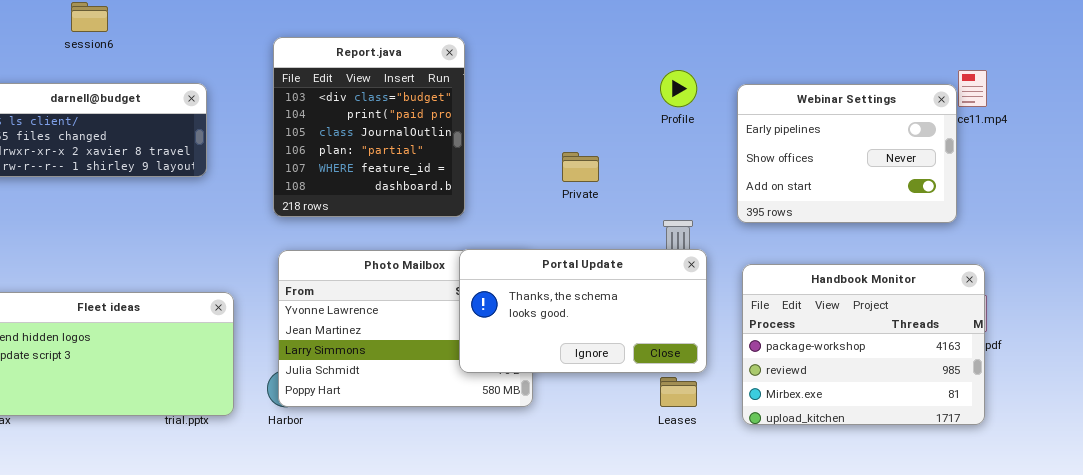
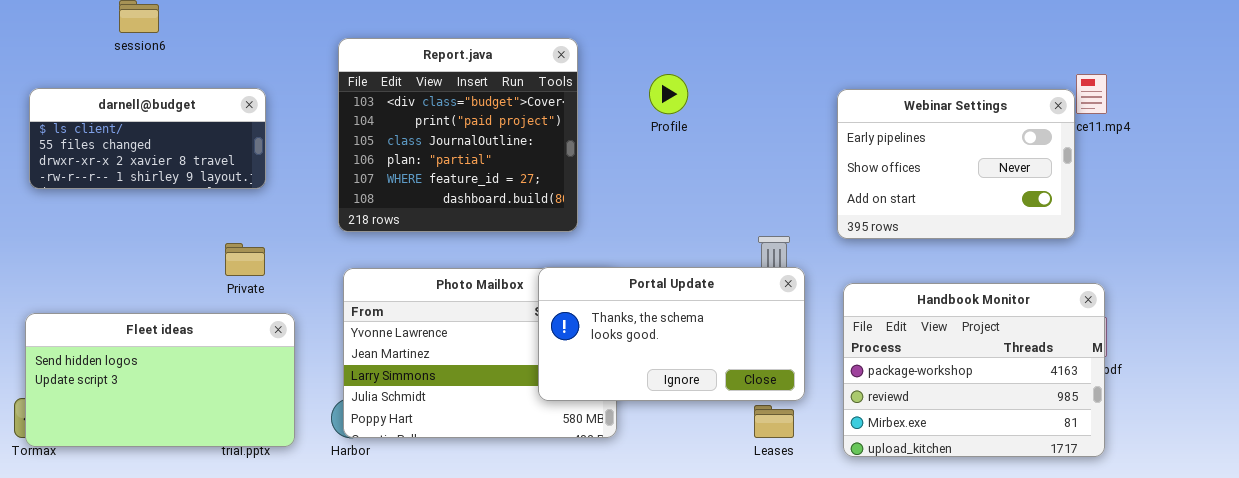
Report.java: [273,37,465,217] -> [338,38,578,232], resized
Profile: [660,70,697,107] -> [649,74,688,114], moved
Private: [562,152,599,182] -> [225,243,265,276], moved

